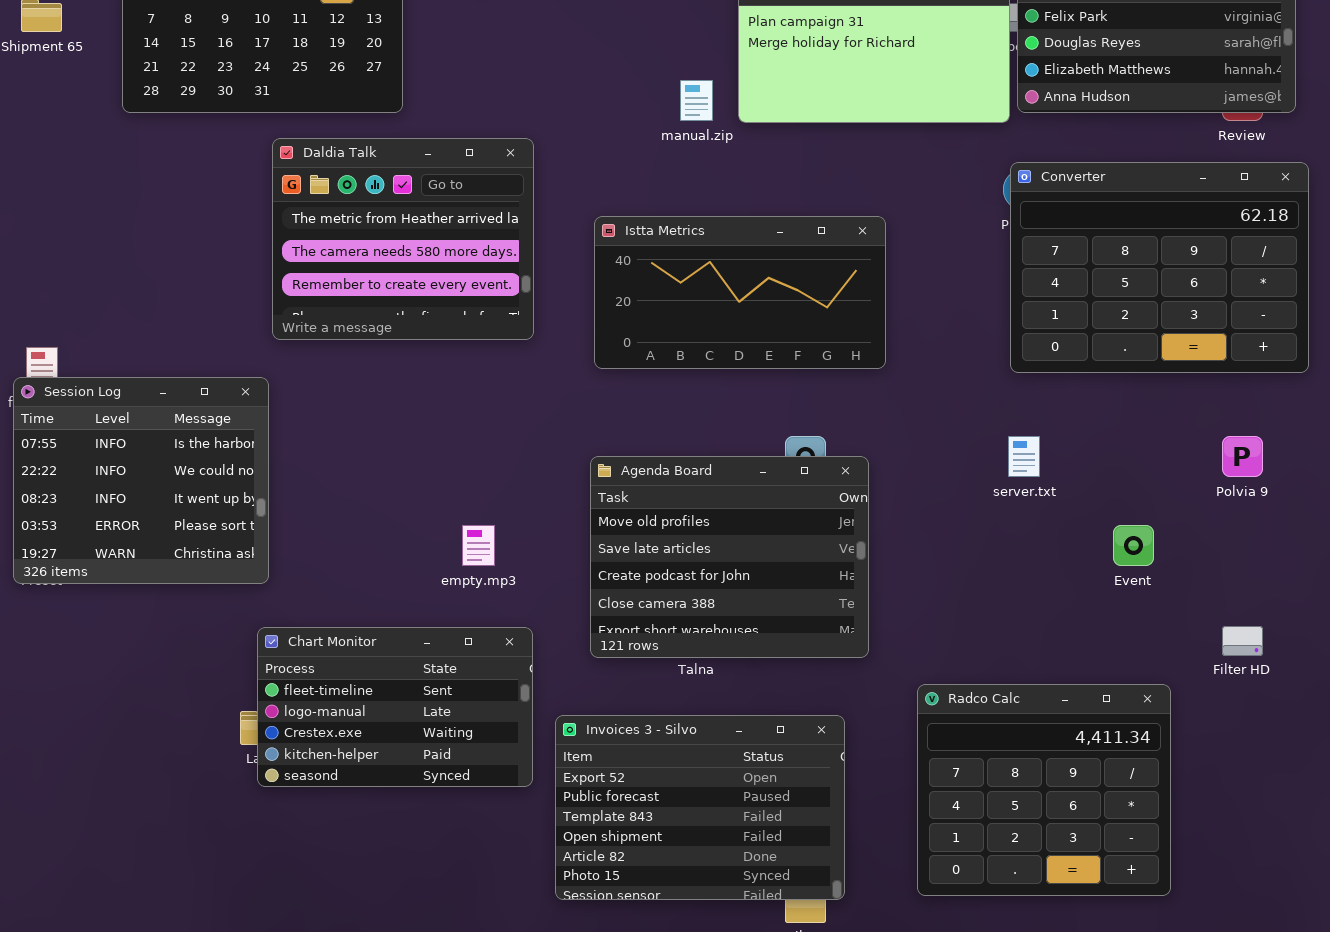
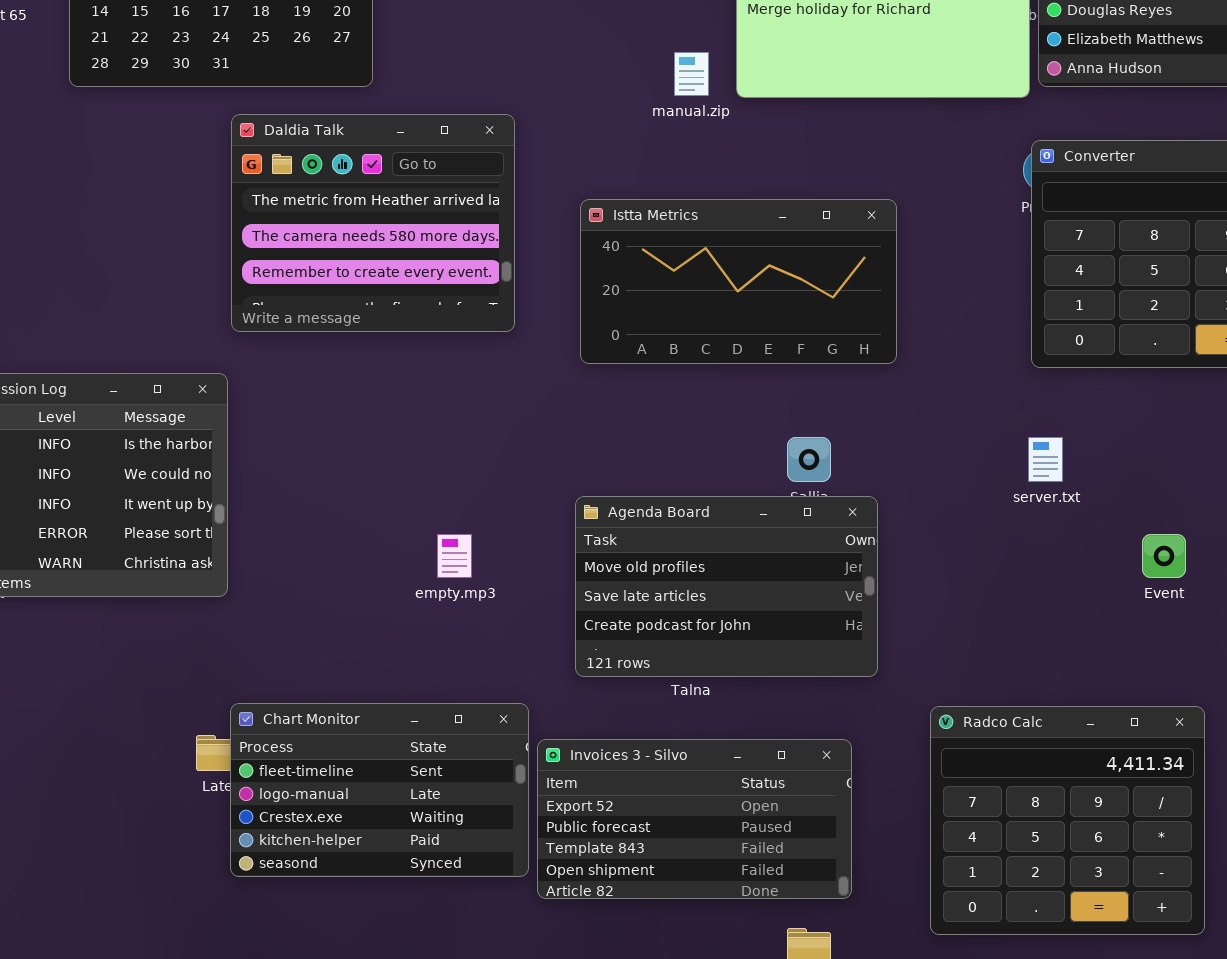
Agenda Board: [590,456,869,658] -> [575,496,878,677], resized
Chart Monitor: [257,627,533,787] -> [230,703,529,877], moved
Invoices 3 - Silvo: [555,715,845,900] -> [537,739,852,899], resized

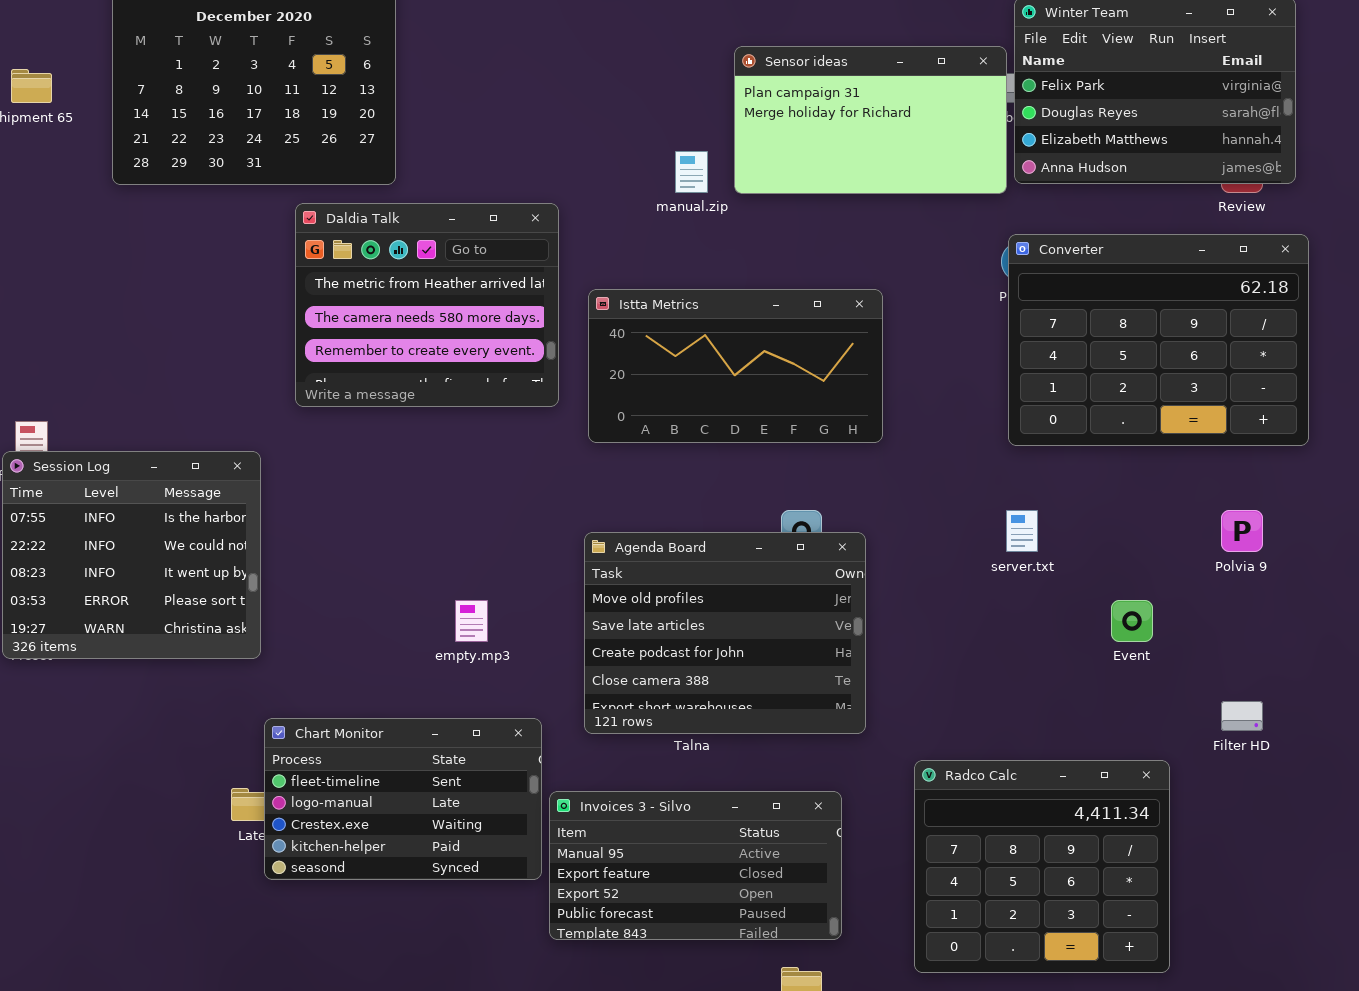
Daldia Talk: [231,114,515,332] -> [295,203,559,407], moved
Agenda Board: [575,496,878,677] -> [584,532,866,734], resized
Chart Monitor: [230,703,529,877] -> [264,718,542,880], moved
Invoices 3 - Silvo: [537,739,852,899] -> [549,791,842,940], scrolled up 2 rows

